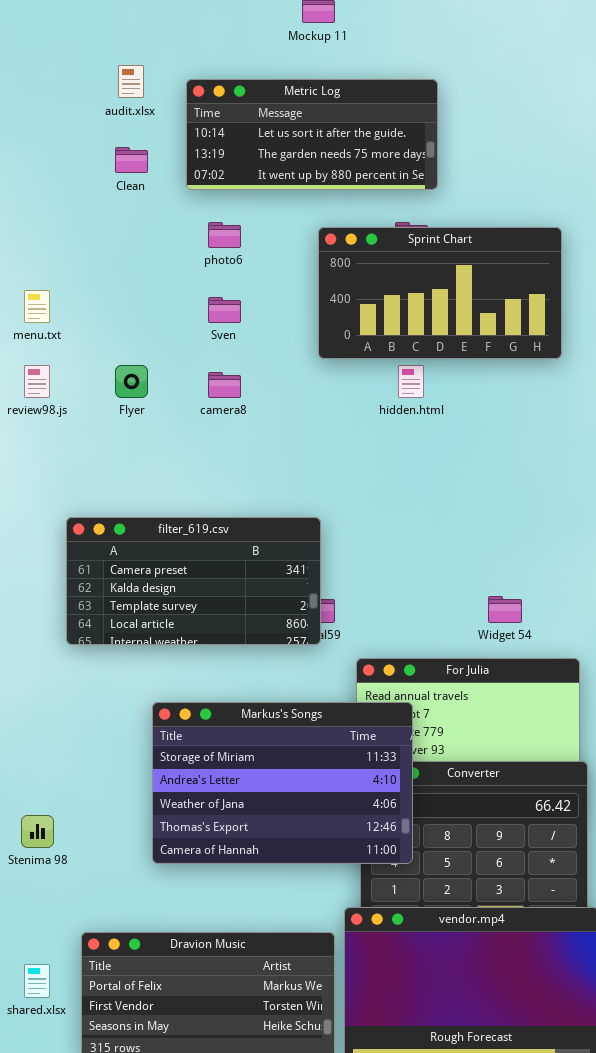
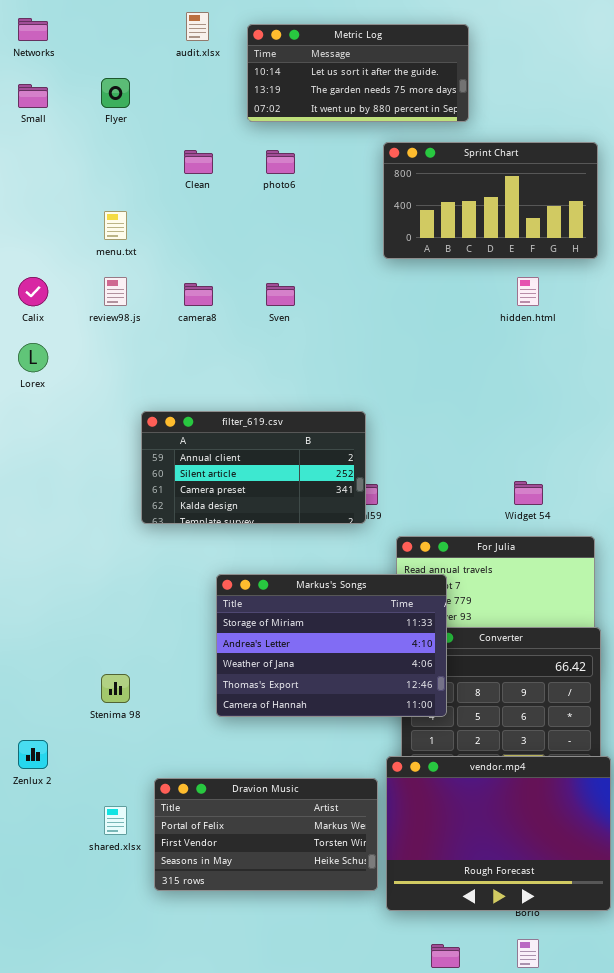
Clean: [115,147,148,173] -> [184,150,213,174], moved
Sprint Chart: [318,227,562,359] -> [383,142,598,259], moved
Sven: [208,297,241,323] -> [266,283,295,306], moved
Flyer: [115,365,148,398] -> [101,78,130,108], moved
hidden.html: [398,365,424,398] -> [517,277,539,306], moved
camera8: [208,372,241,398] -> [184,283,213,306], moved
filter_619.csv: [66,517,321,645] -> [141,411,366,524], scrolled up 2 rows

